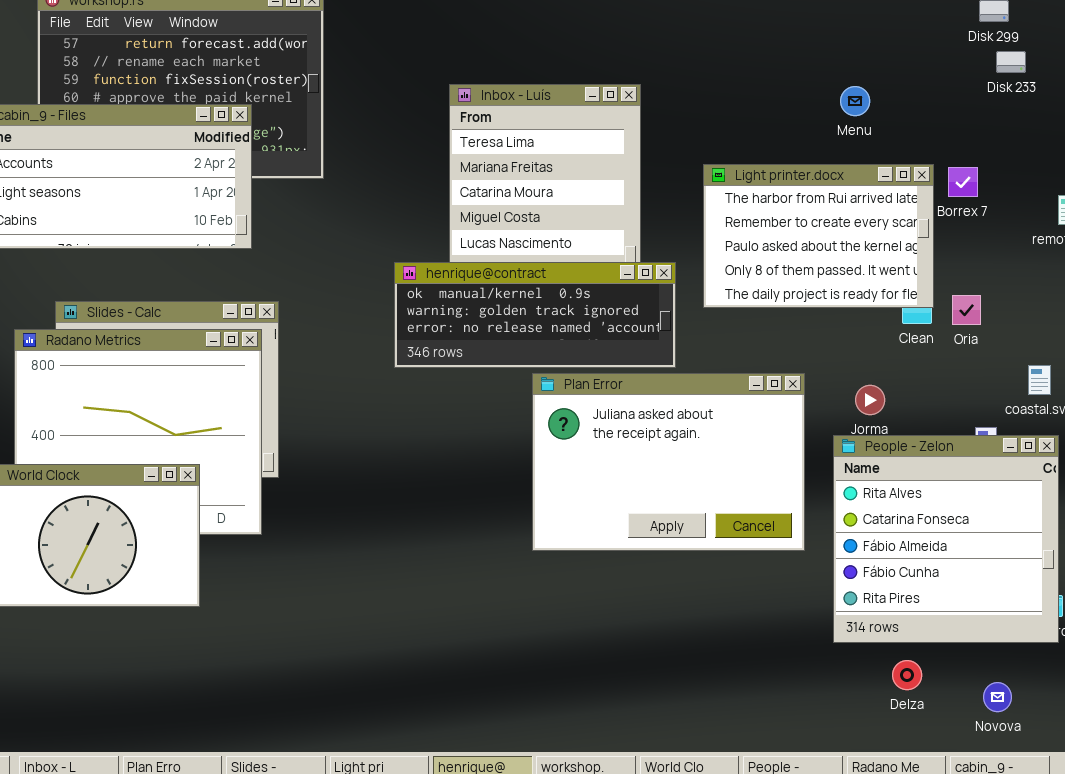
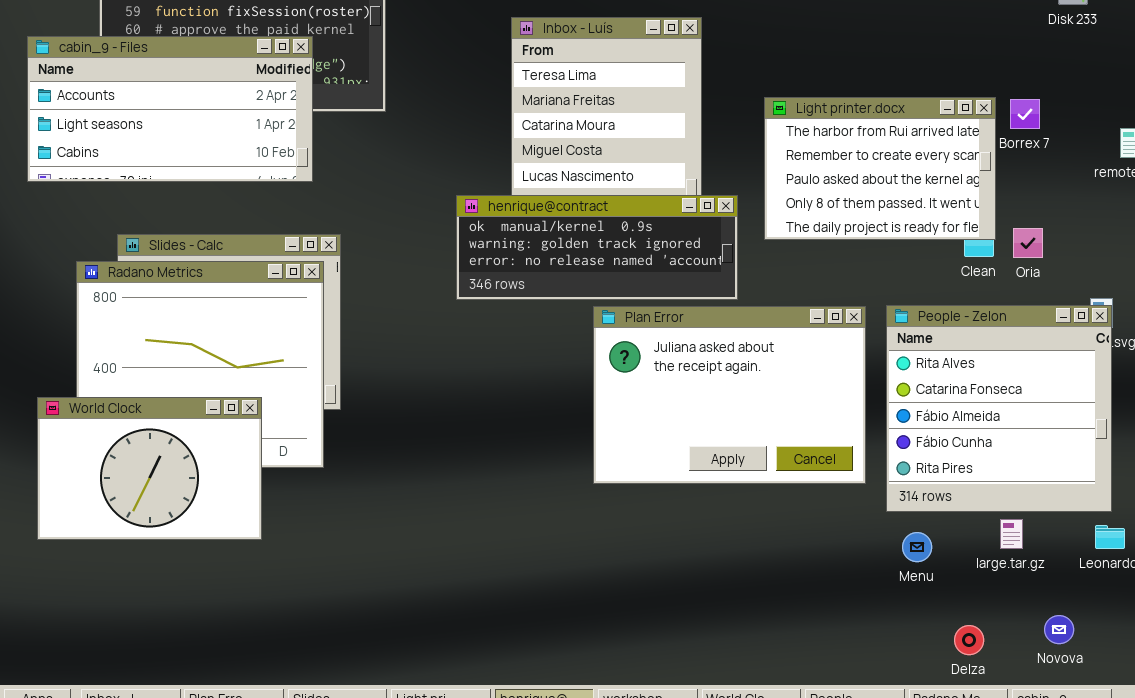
Menu: [840,86,870,116] -> [902,532,932,562], moved
People - Zelon: [833,435,1059,643] -> [886,305,1112,512], moved
Delza: [892,660,922,690] -> [954,625,984,655], moved

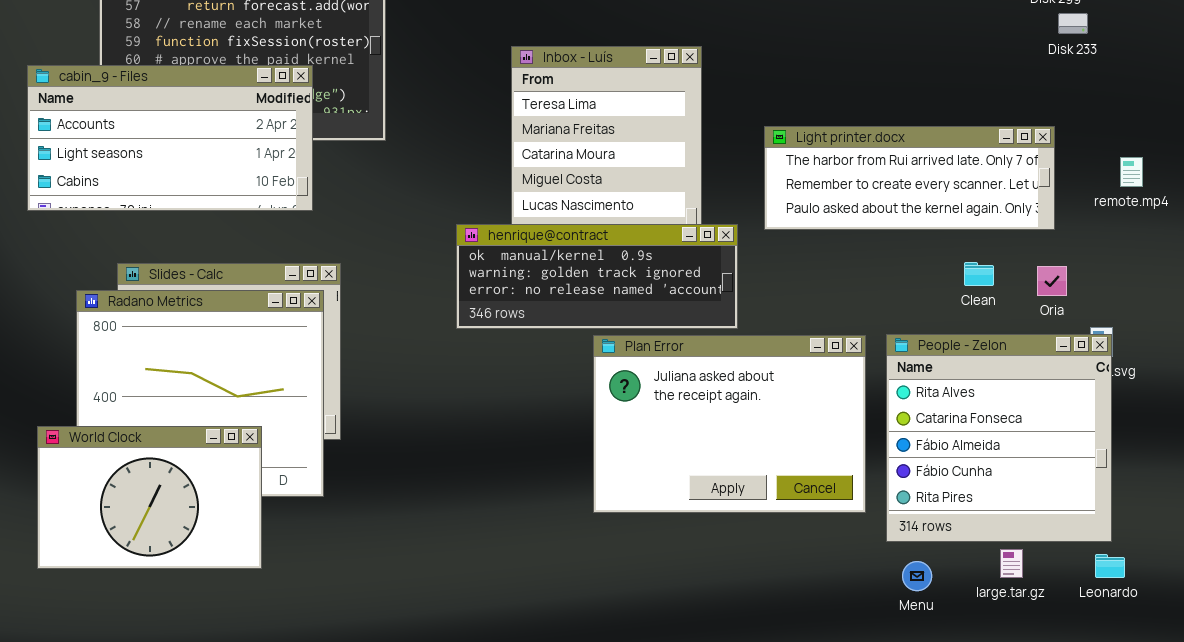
Light printer.docx: [764,97,996,240] -> [764,126,1055,230], resized
Oria: [1013,228,1043,258] -> [1037,266,1067,296], moved

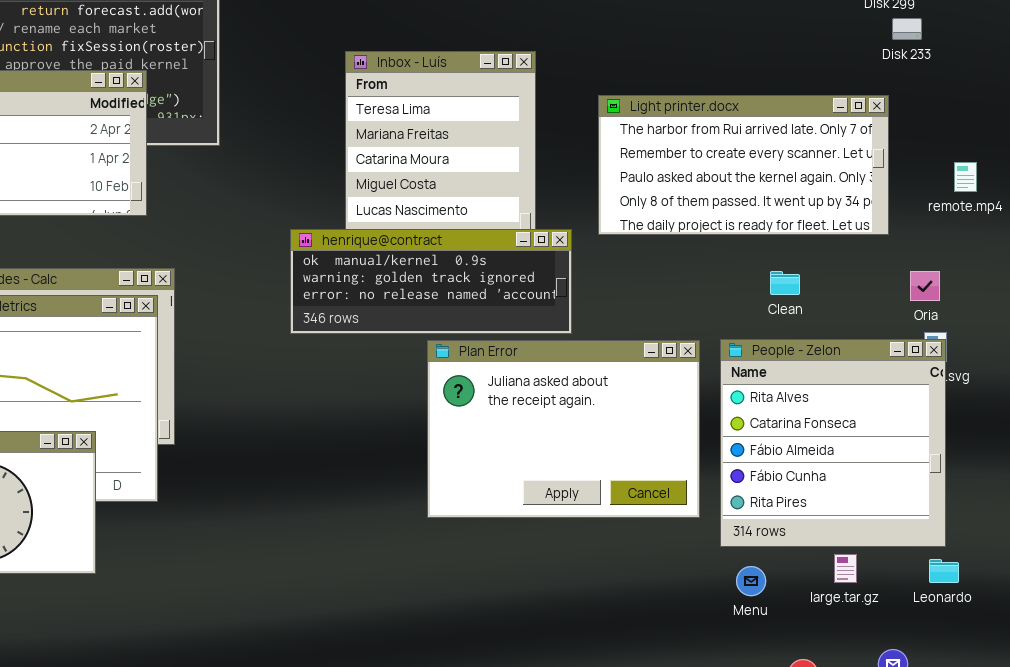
Light printer.docx: [764,126,1055,230] -> [598,95,889,235], resized
Clean: [964,262,994,286] -> [770,271,800,295], moved
Oria: [1037,266,1067,296] -> [910,271,940,301], moved

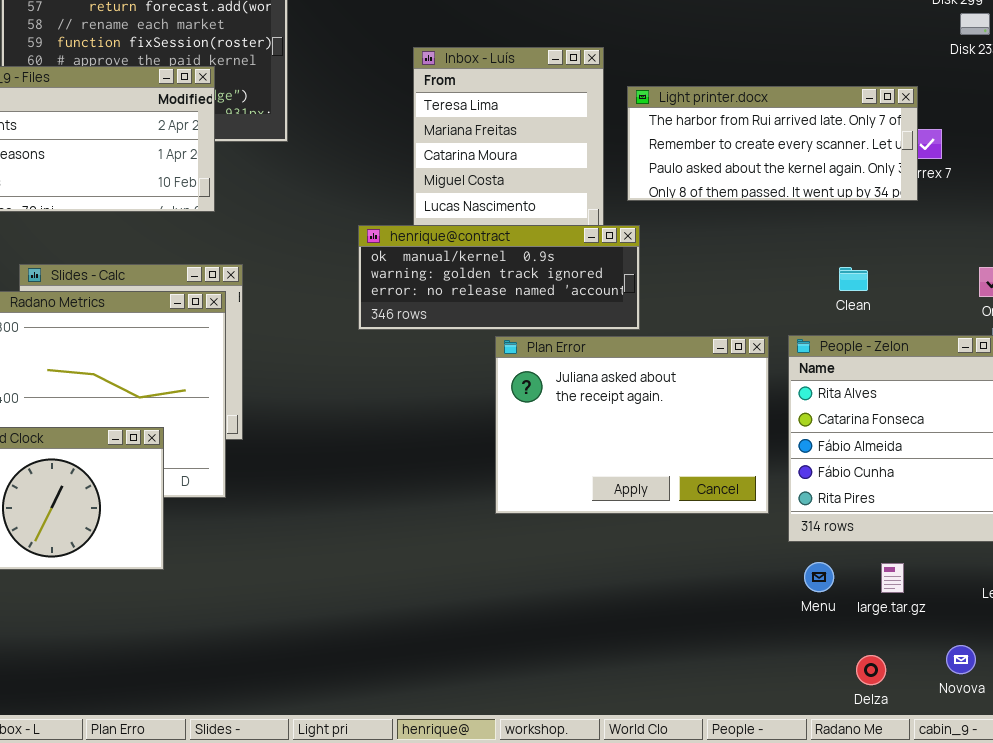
Light printer.docx: [598,95,889,235] -> [627,86,918,201], moved, resized
large.tar.gz: [834,554,857,583] -> [881,563,904,593], moved

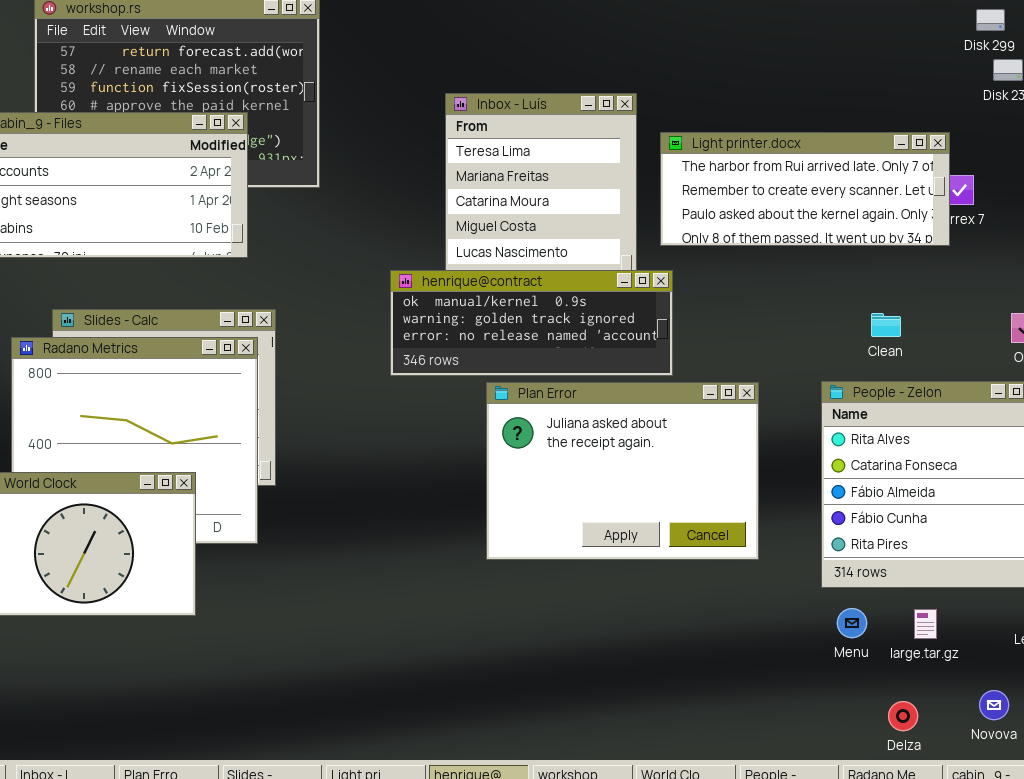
Plan Error: [495,336,769,514] -> [486,382,759,560], moved

